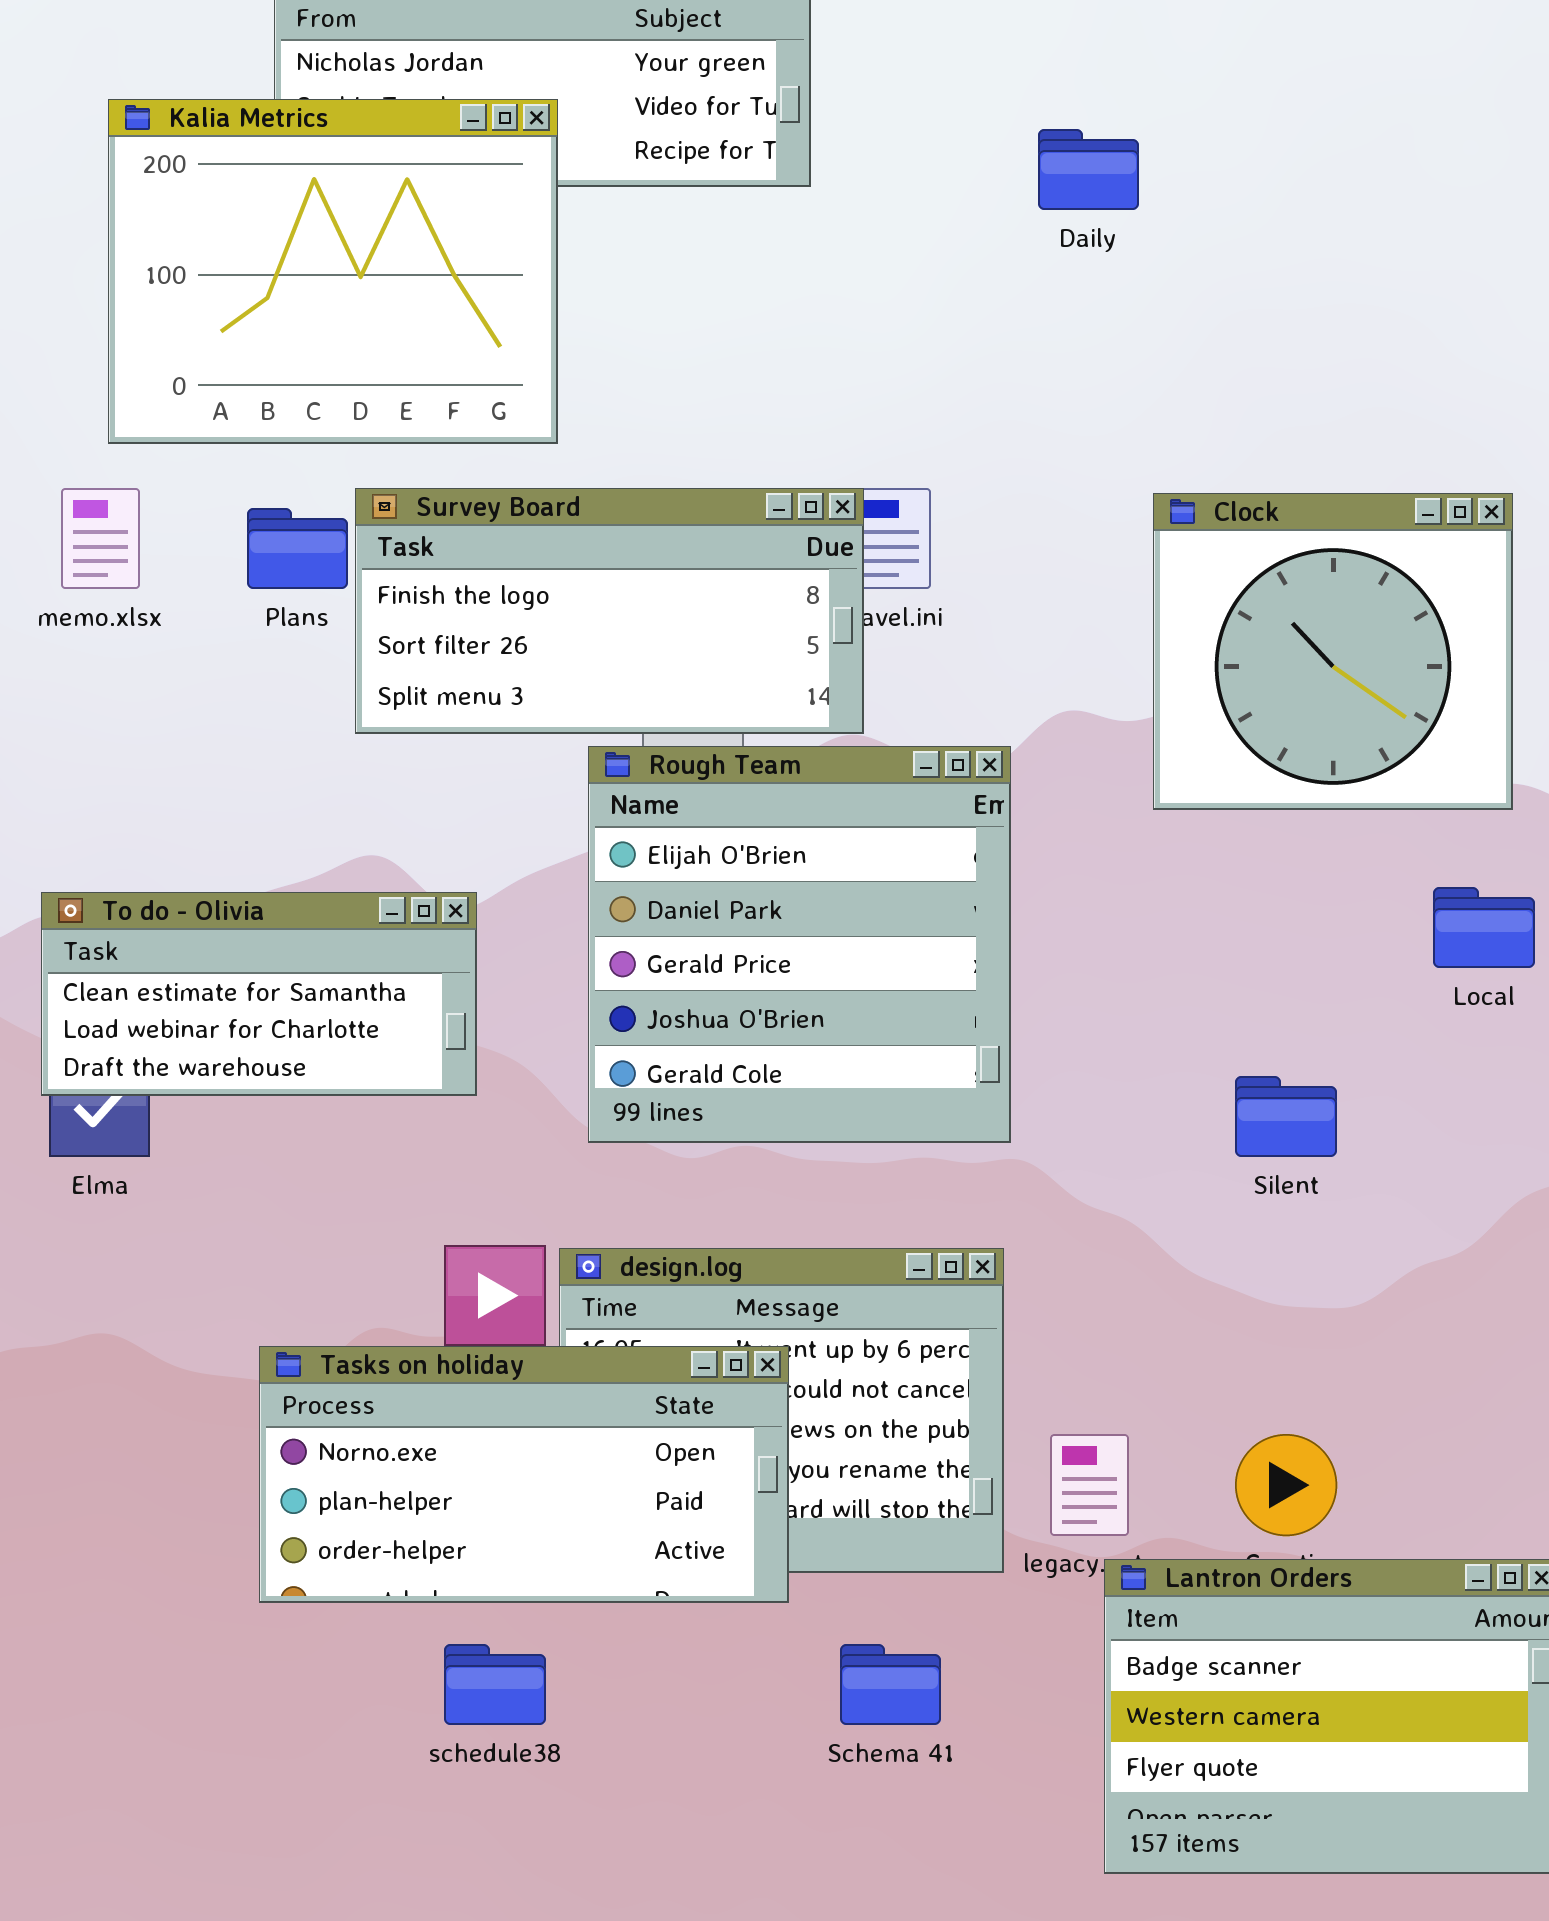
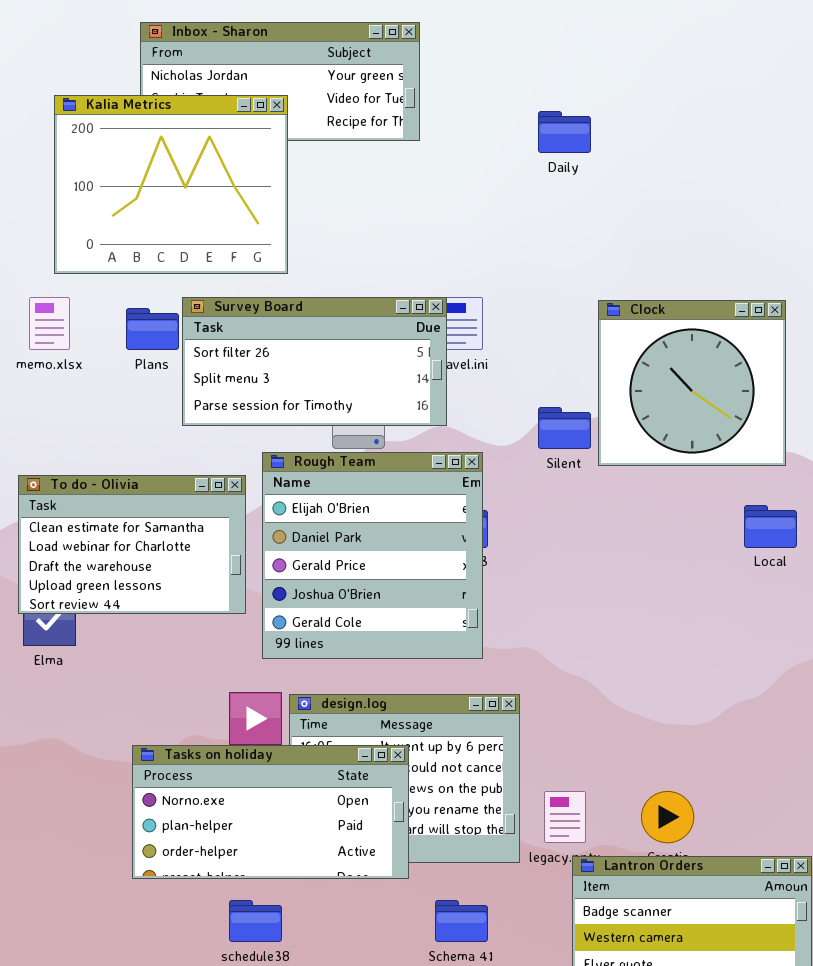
Survey Board: [355,488,864,734] -> [182,297,447,426], scrolled down 1 row
Rough Team: [588,746,1011,1143] -> [262,452,483,659], moved
To do - Olivia: [41,892,477,1096] -> [18,475,246,614], resized
Silent: [1235,1076,1337,1157] -> [538,407,591,449], moved

